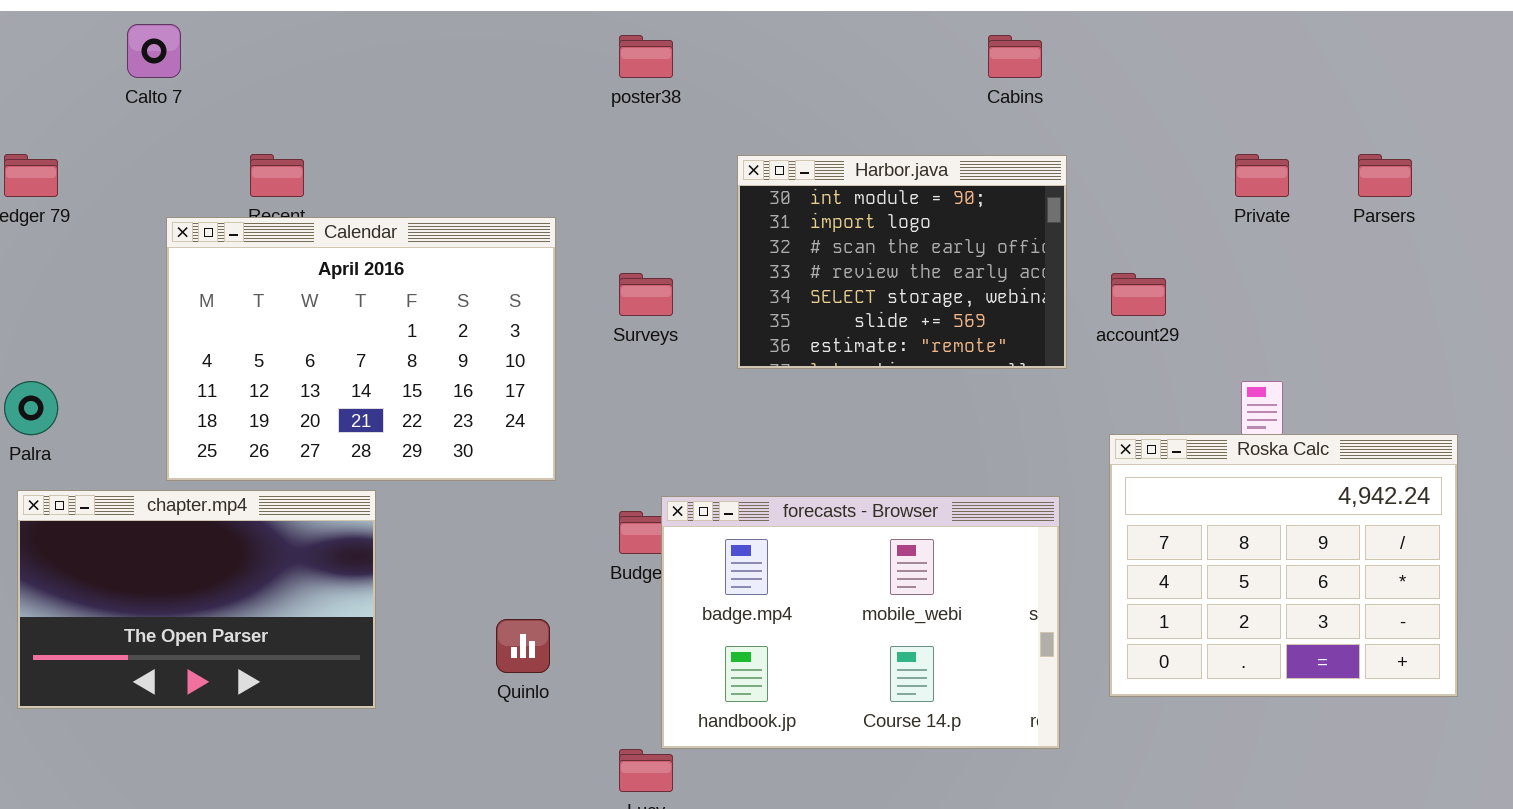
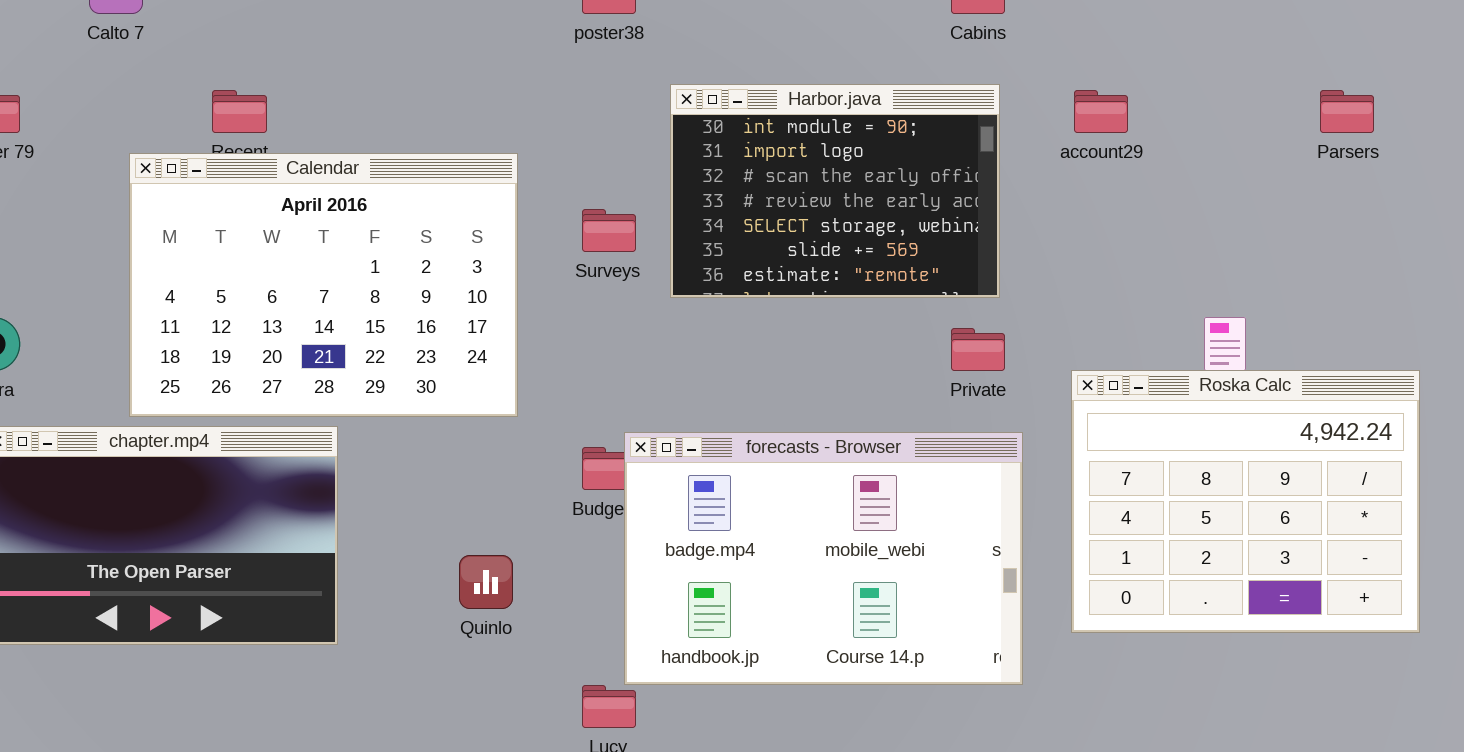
Private: [1235,154,1289,197] -> [951,328,1005,371], moved
Harbor.java: [737,155,1067,369] -> [670,84,1000,298], moved
account29: [1111,273,1166,316] -> [1074,90,1128,133], moved

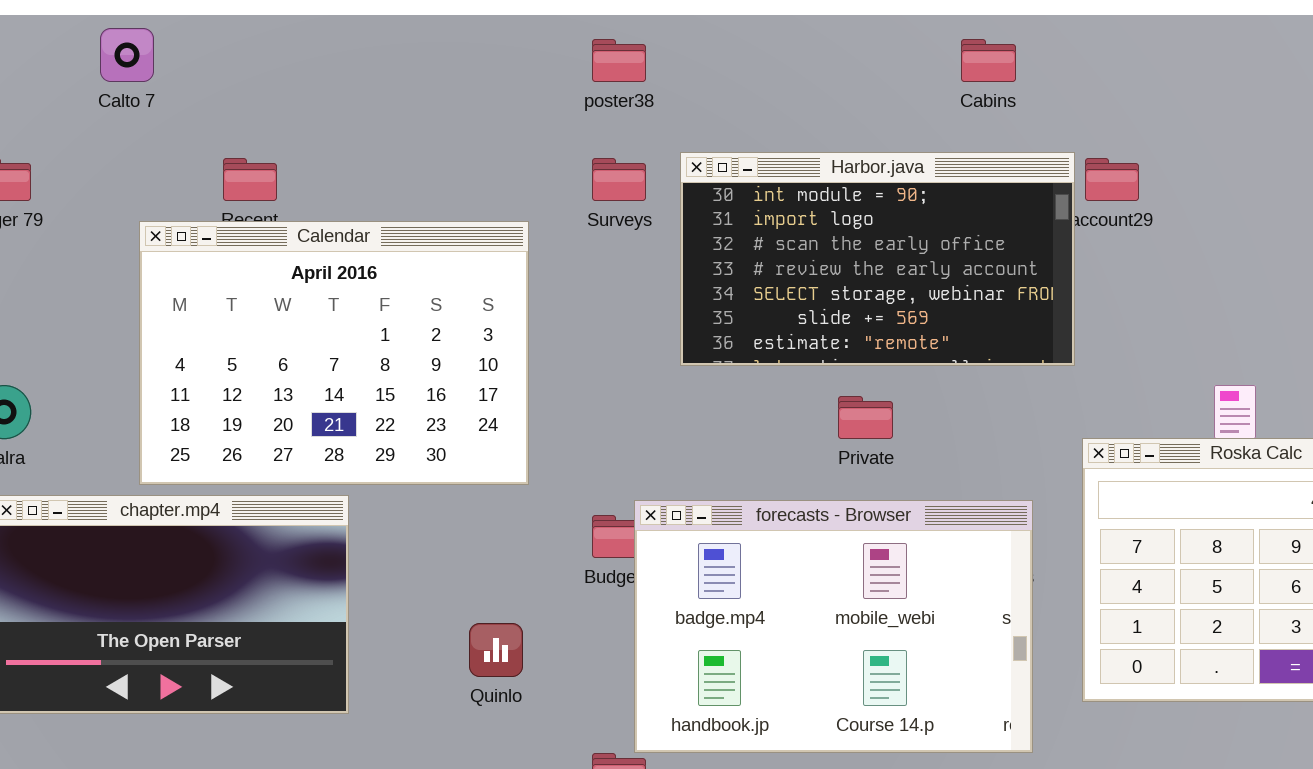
Harbor.java: [670,84,1000,298] -> [680,152,1075,366], resized
Surveys: [582,209,636,252] -> [592,158,646,201], moved
Private: [951,328,1005,371] -> [838,396,893,439], moved

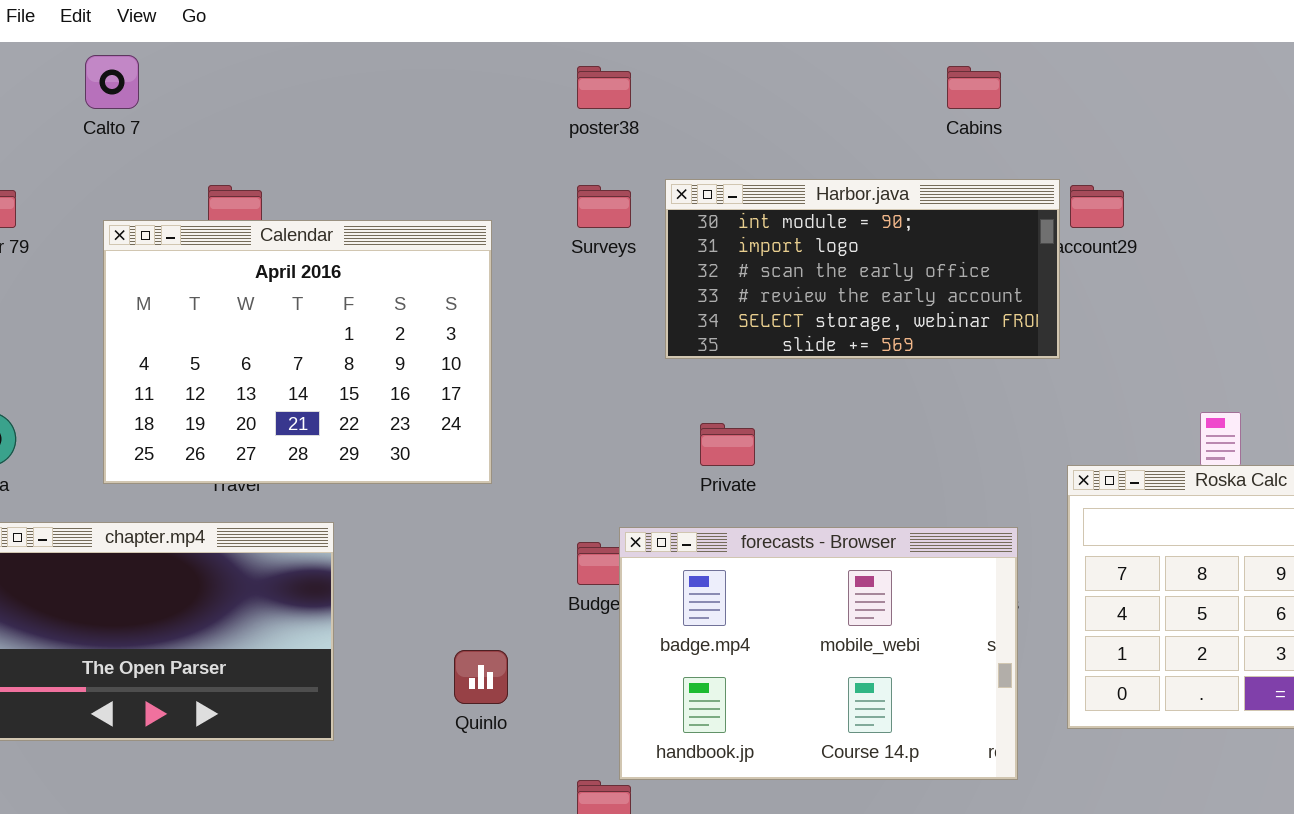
Harbor.java: [680,152,1075,366] -> [665,179,1060,359], resized
Calendar: [139,221,529,485] -> [103,220,492,484], moved
Private: [838,396,893,439] -> [700,423,755,466], moved

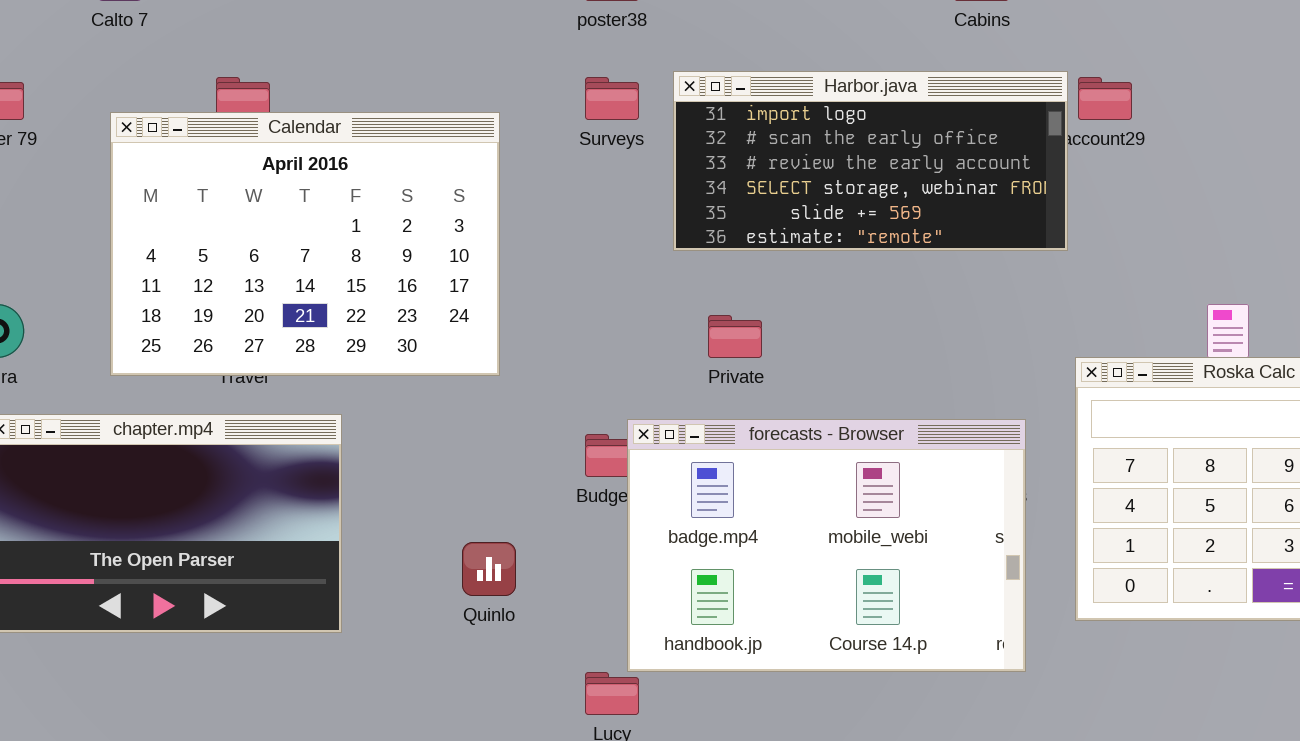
Harbor.java: [665,179,1060,359] -> [673,71,1068,251], scrolled down 1 row

